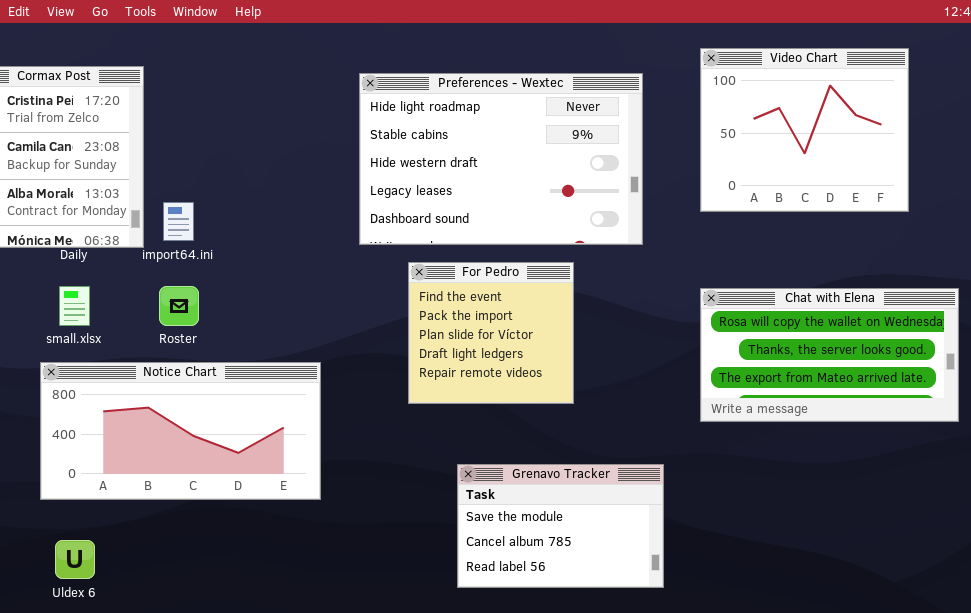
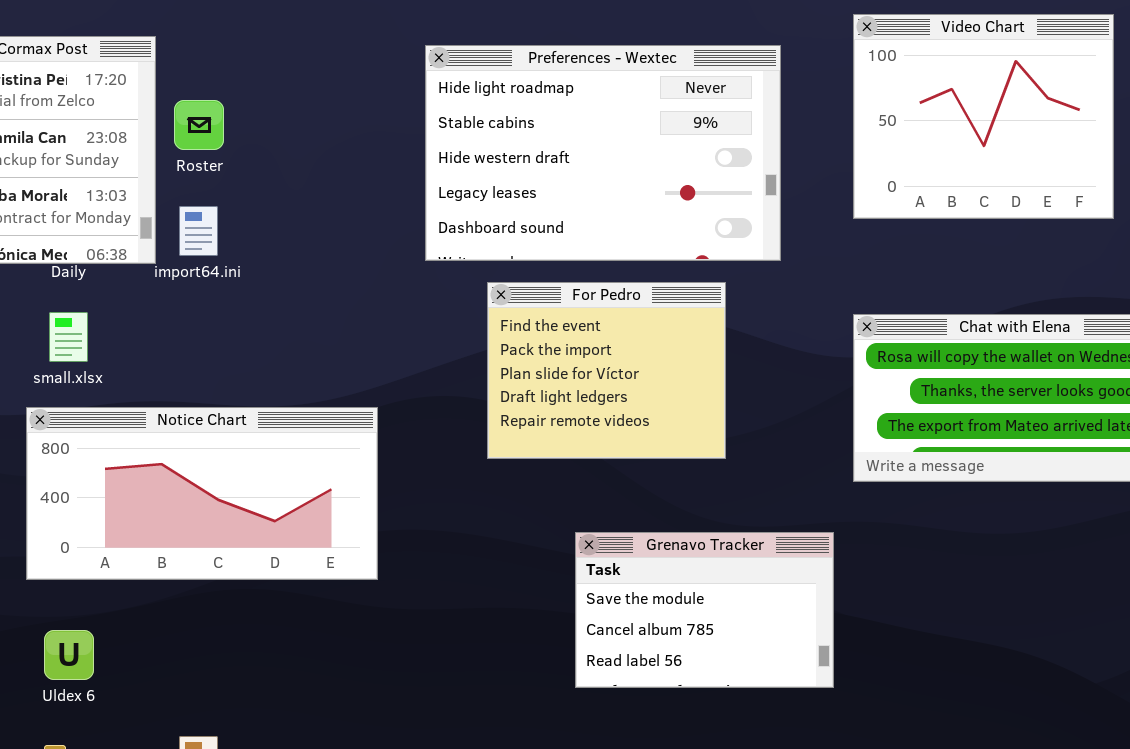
For Pedro: [408,262,574,404] -> [487,282,726,459], resized
Roster: [159,286,199,326] -> [174,100,224,150], moved
Grenavo Tracker: [457,464,664,588] -> [575,532,834,688], moved

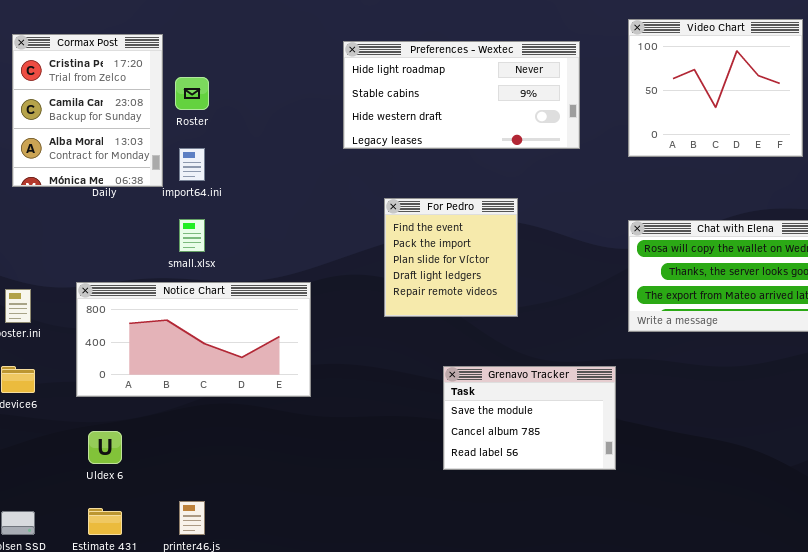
Preferences - Wextec: [425,45,781,261] -> [343,41,580,149], resized
For Pedro: [487,282,726,459] -> [384,198,518,317], resized
small.xlsx: [49,312,88,362] -> [179,219,205,252], moved

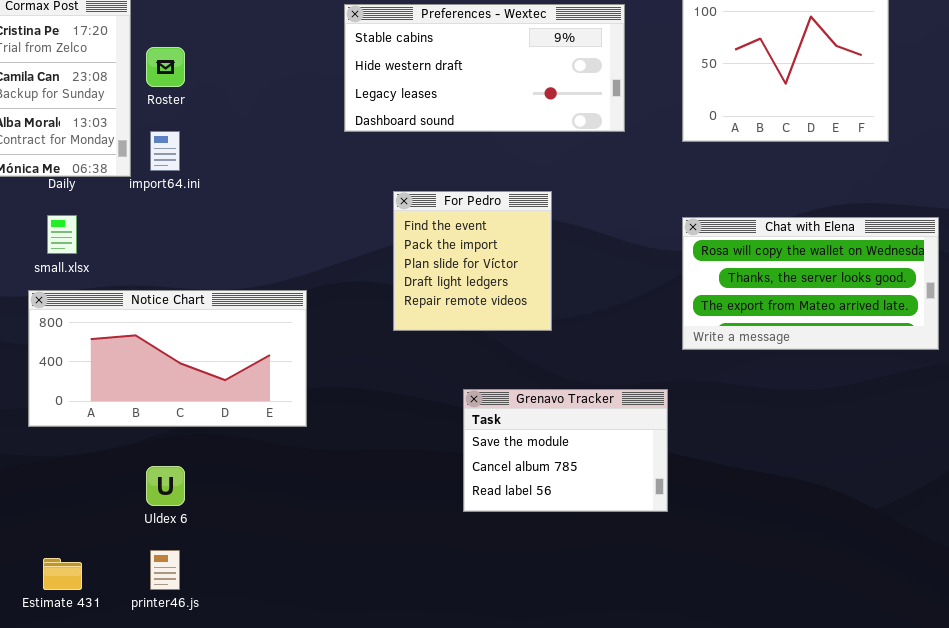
Preferences - Wextec: [343,41,580,149] -> [344,4,625,132], scrolled down 1 row
small.xlsx: [179,219,205,252] -> [47,215,77,254], moved
Uldex 6: [88,431,122,464] -> [146,466,185,506], moved

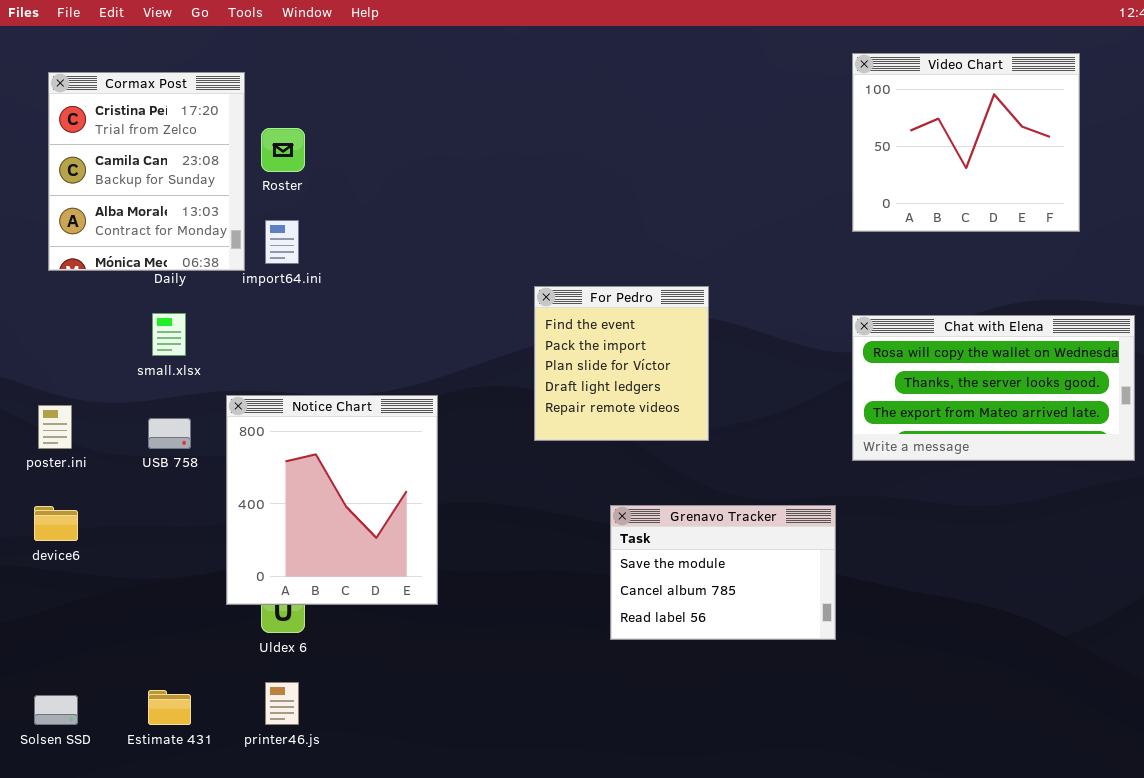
Preferences - Wextec: [344,4,625,132] -> none, closed
Notice Chart: [28,290,307,427] -> [226,395,438,605], resized

